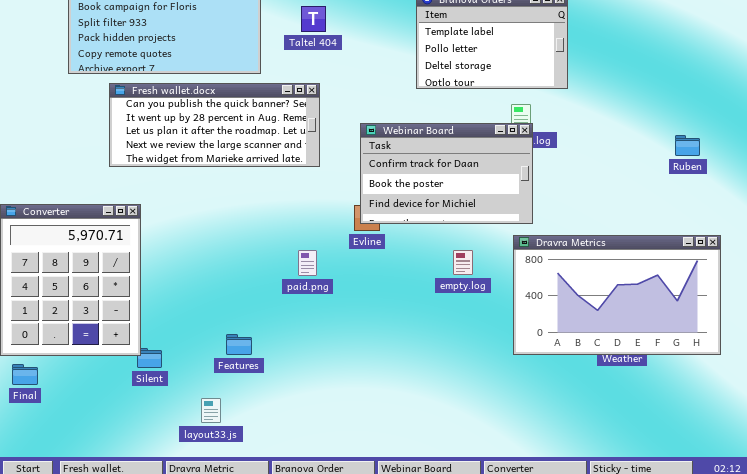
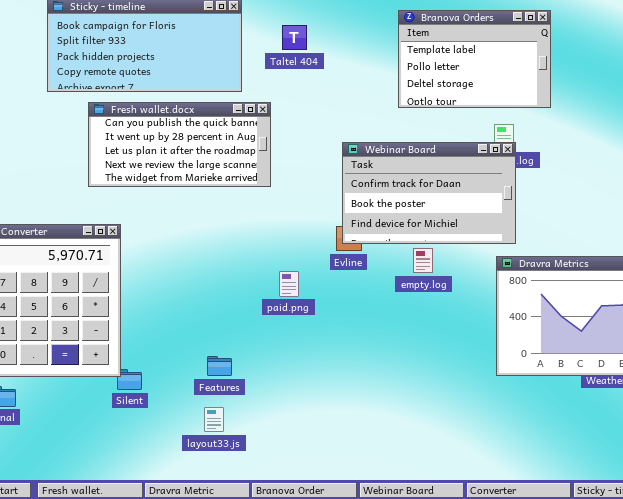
Fresh wallet.docx: [109,83,320,167] -> [88,102,271,187], resized
empty.log: [453,250,473,275] -> [413,248,433,273], moved
layout33.js: [201,398,221,423] -> [204,407,224,432], moved

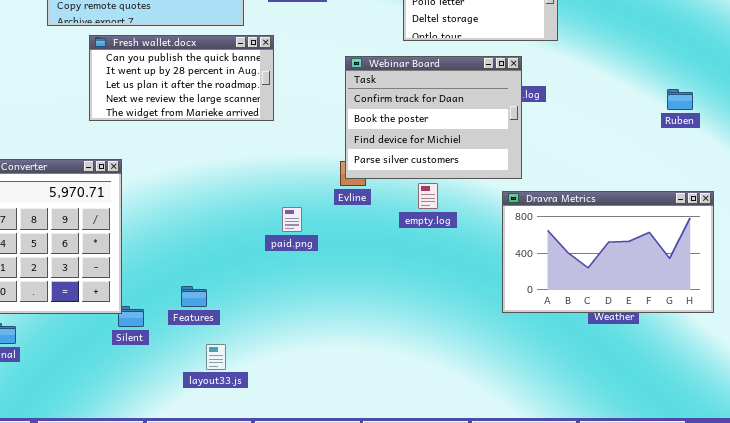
Webinar Board: [342,142,516,244] -> [345,56,522,179], resized
Features: [207,356,232,376] -> [181,286,207,307], moved

